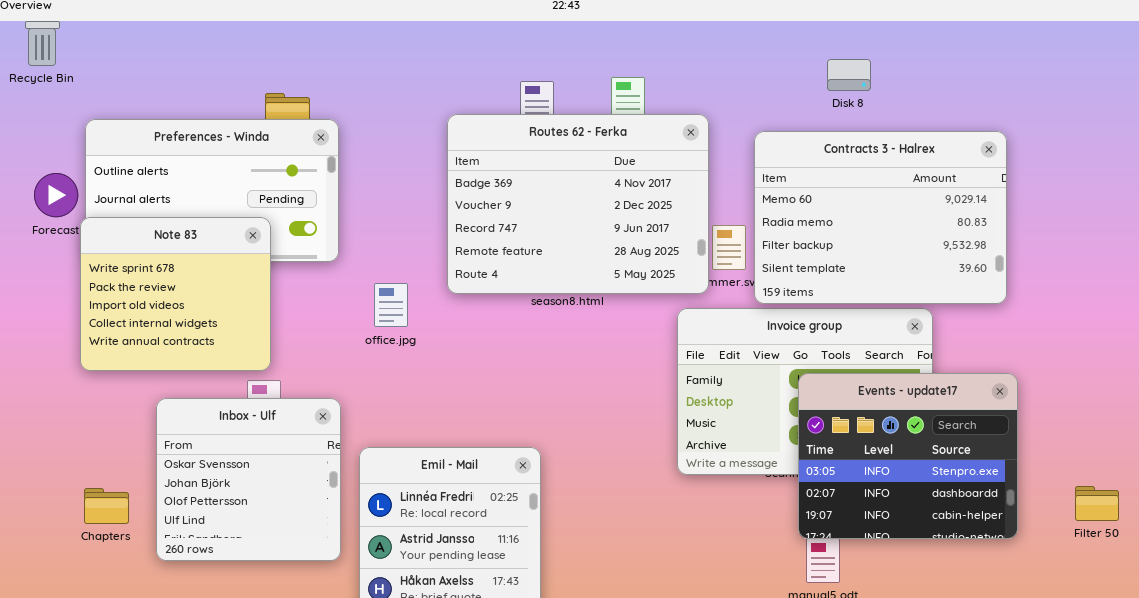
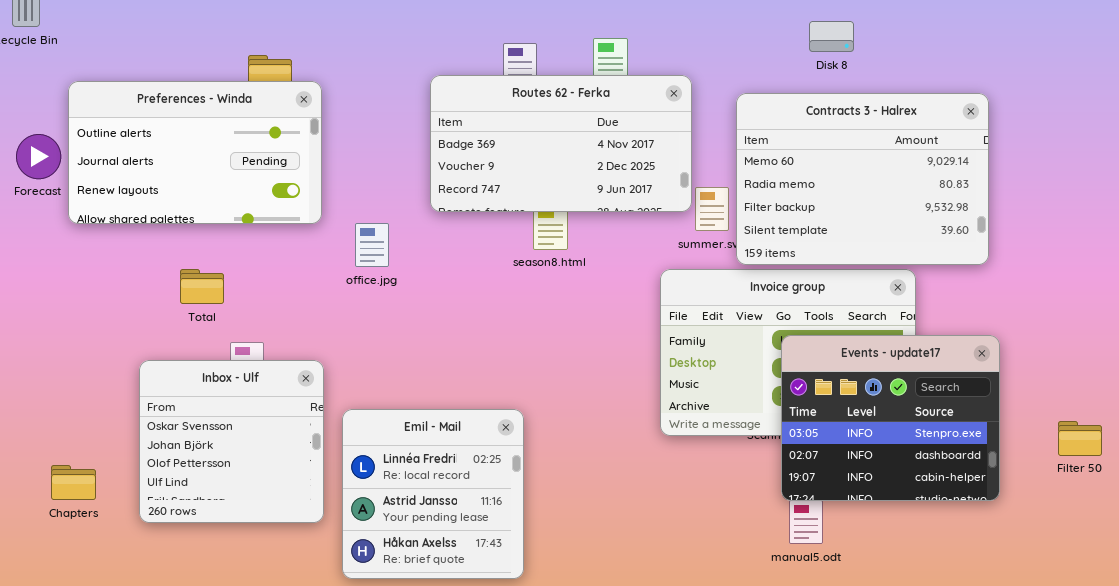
Routes 62 - Ferka: [447,114,709,294] -> [430,75,692,212], resized
Note 83: [80,217,271,371] -> none, closed
office.jpg: [374,283,408,327] -> [355,223,389,267], moved
Filter 50: [1075,486,1119,521] -> [1058,421,1102,456], moved
Chapters: [84,488,129,524] -> [51,465,96,500], moved

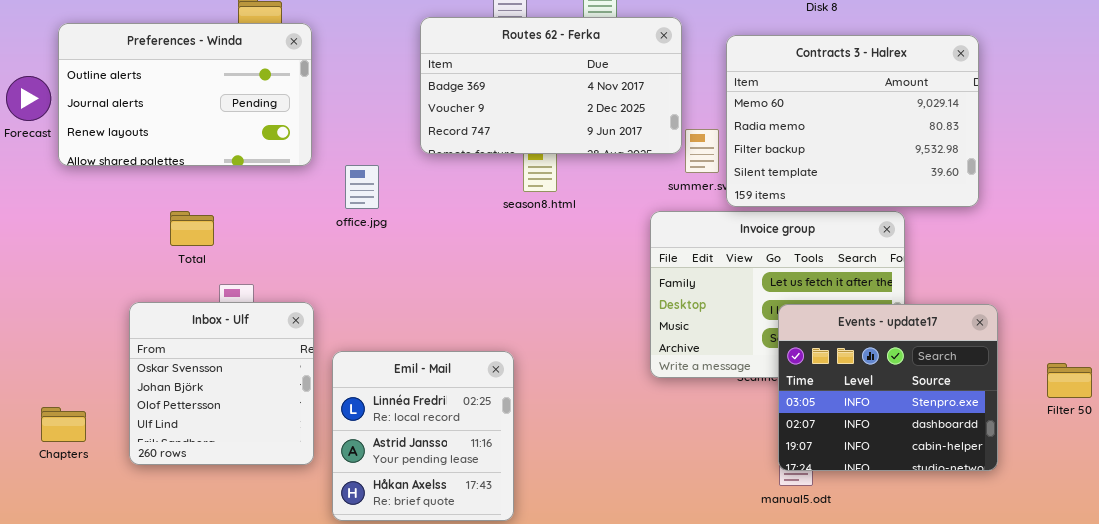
Events - update17: [781,335,1000,501] -> [778,304,998,471], moved

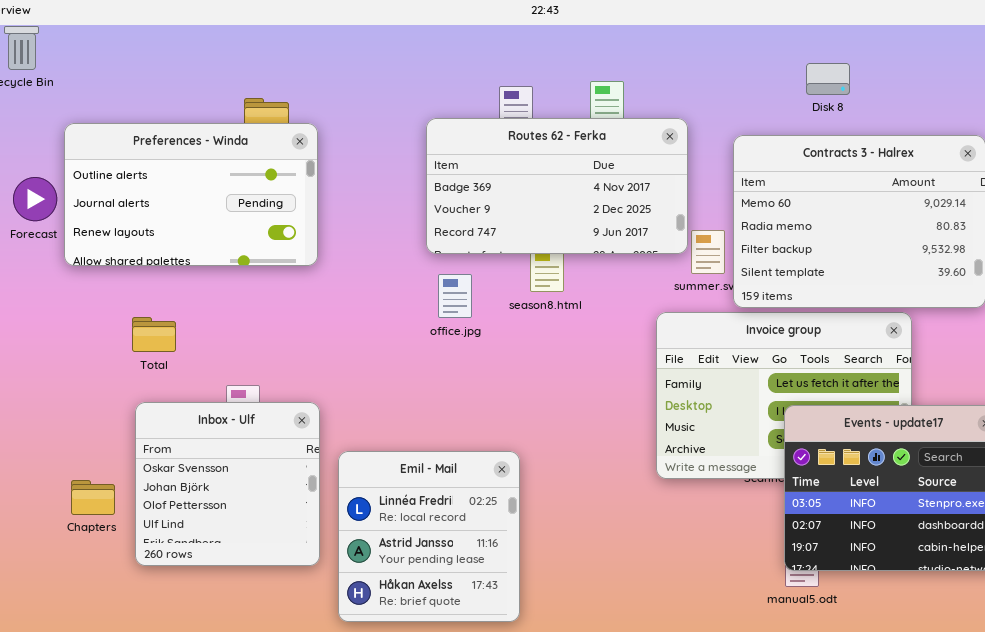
office.jpg: [345,165,379,209] -> [438,274,472,318], moved
Total: [170,211,214,246] -> [132,317,176,352], moved
Chapters: [41,407,86,442] -> [71,480,115,515], moved

